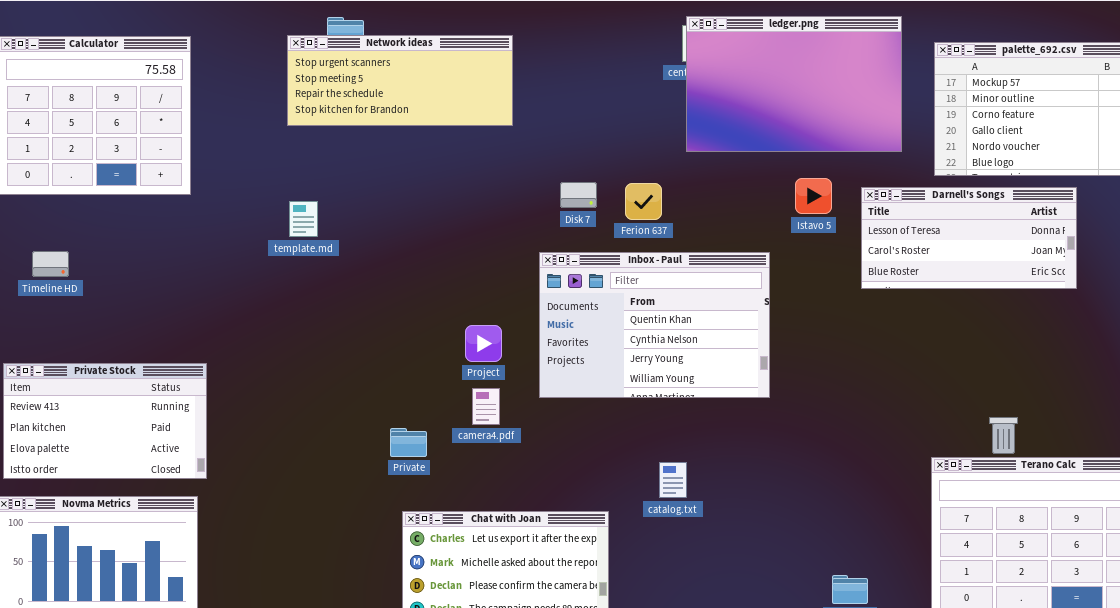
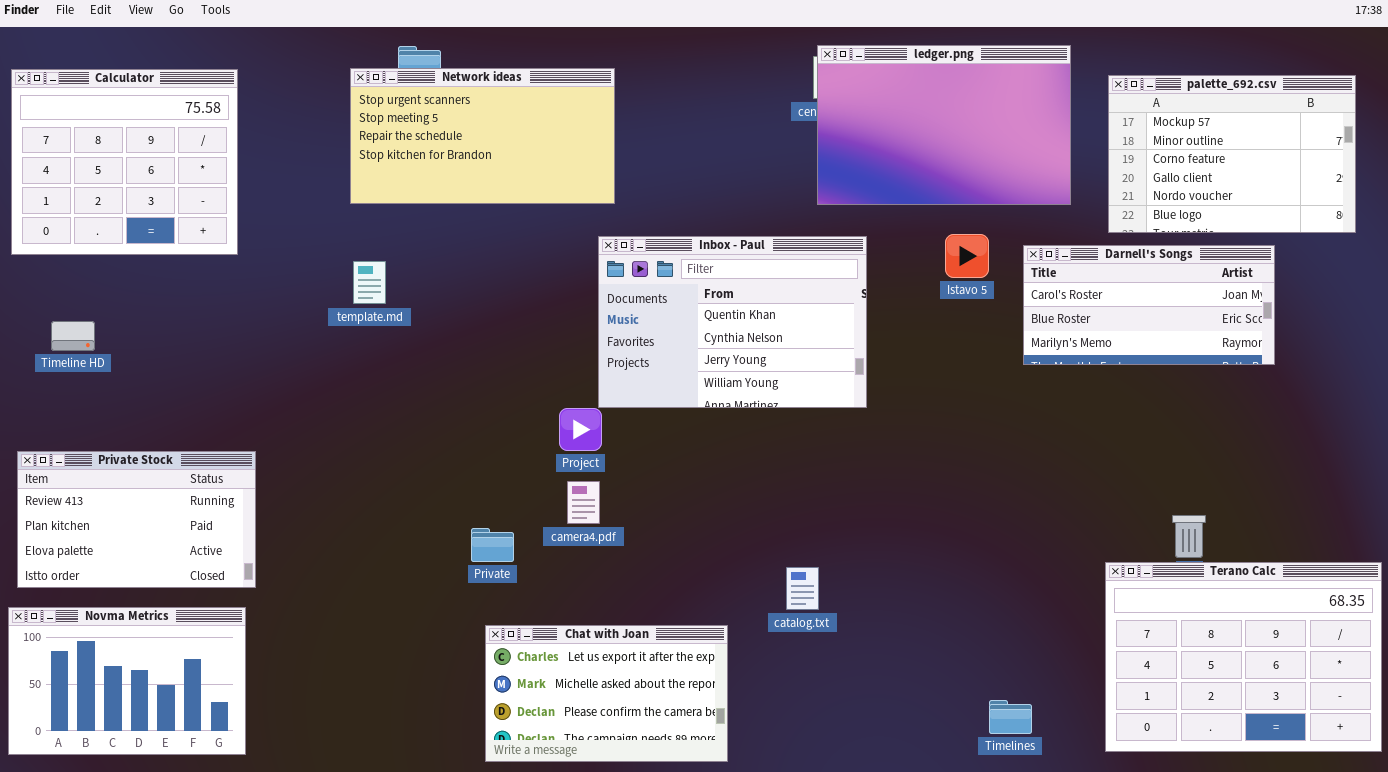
Network ideas: [287,35,513,126] -> [350,68,615,204], resized
Darnell's Songs: [861,187,1077,289] -> [1023,245,1275,365], scrolled down 1 row
Inbox - Paul: [539,252,770,398] -> [598,236,867,408], moved

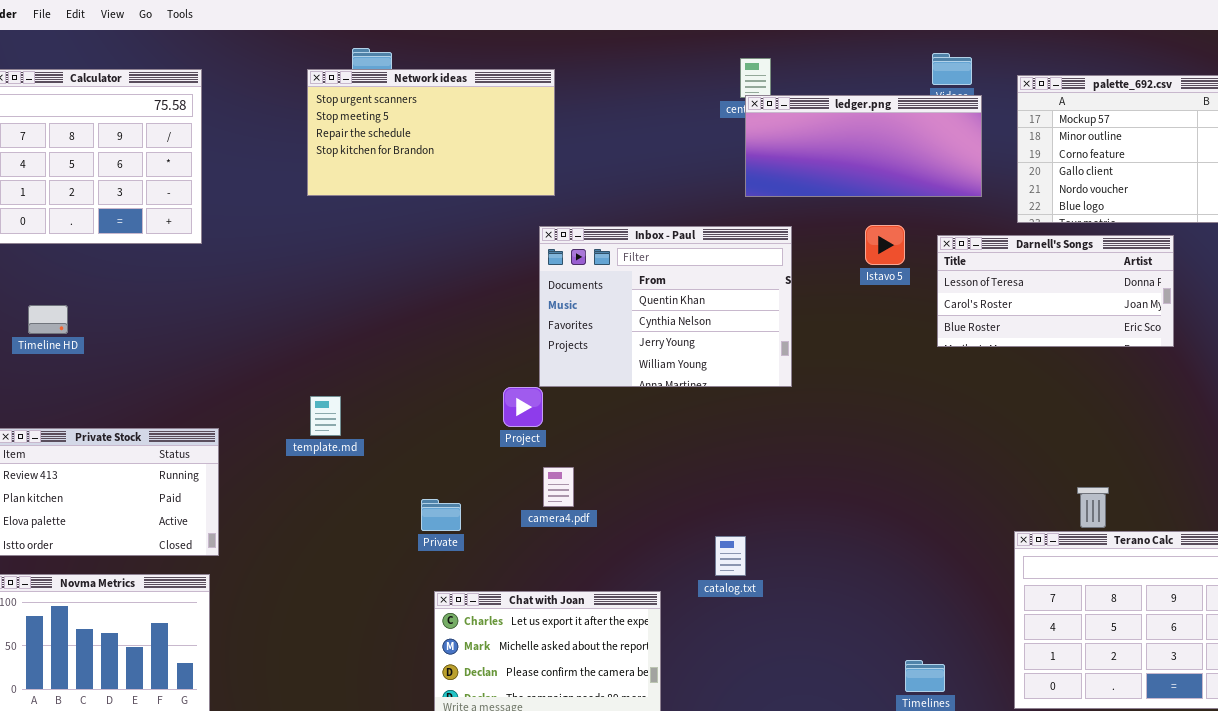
ledger.png: [817,45,1071,205] -> [745,95,982,197], resized
Darnell's Songs: [1023,245,1275,365] -> [937,235,1174,347], scrolled up 1 row
template.md: [353,261,386,304] -> [310,396,341,436], moved
camera4.pdf: [567,481,600,524] -> [543,467,574,507], moved

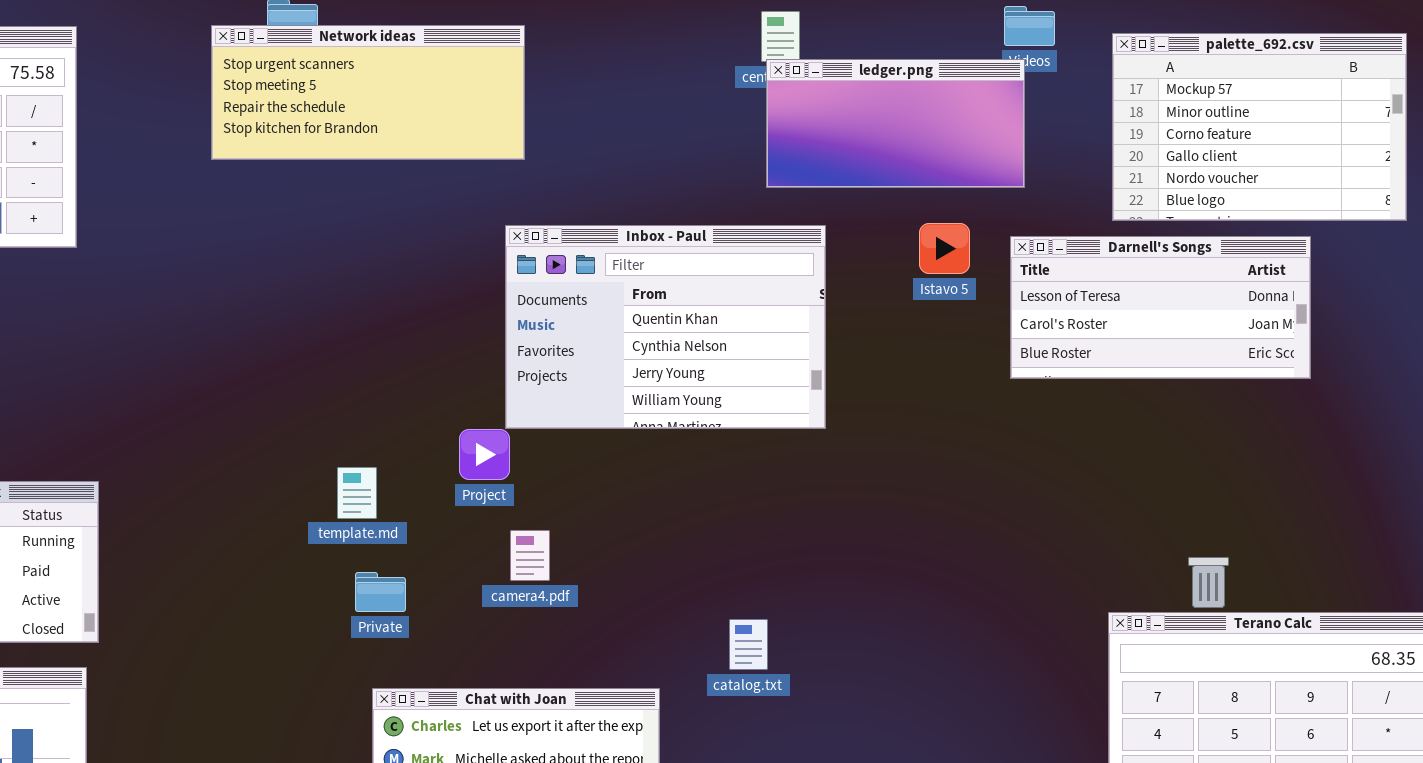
Network ideas: [307,69,555,196] -> [211,25,525,160], resized
ledger.png: [745,95,982,197] -> [766,59,1025,188], resized
template.md: [310,396,341,436] -> [337,467,377,519], moved

